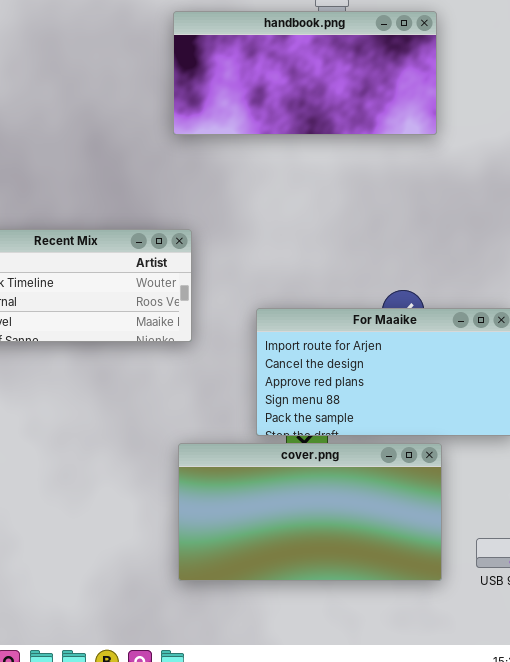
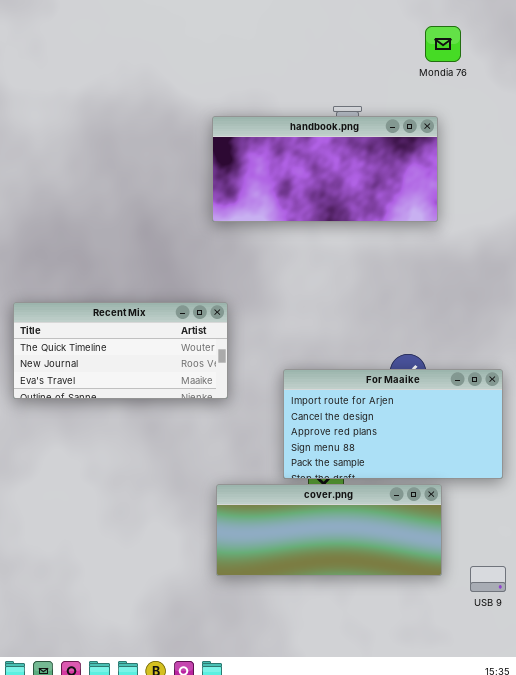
cover.png: [178,443,442,581] -> [216,484,442,576], resized

